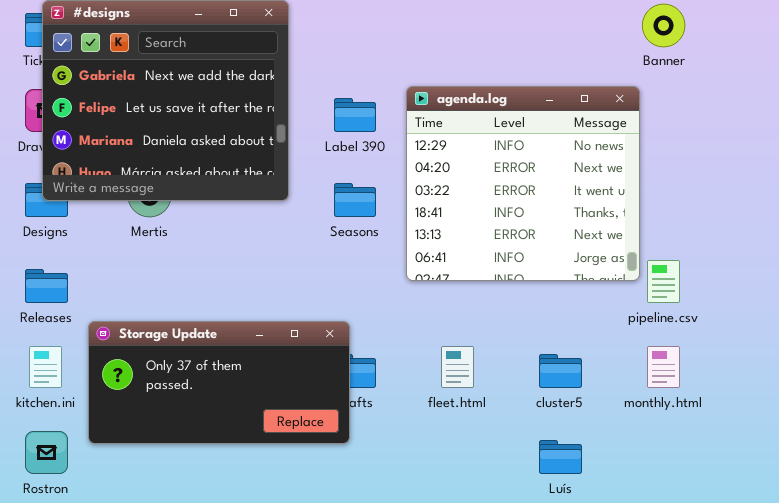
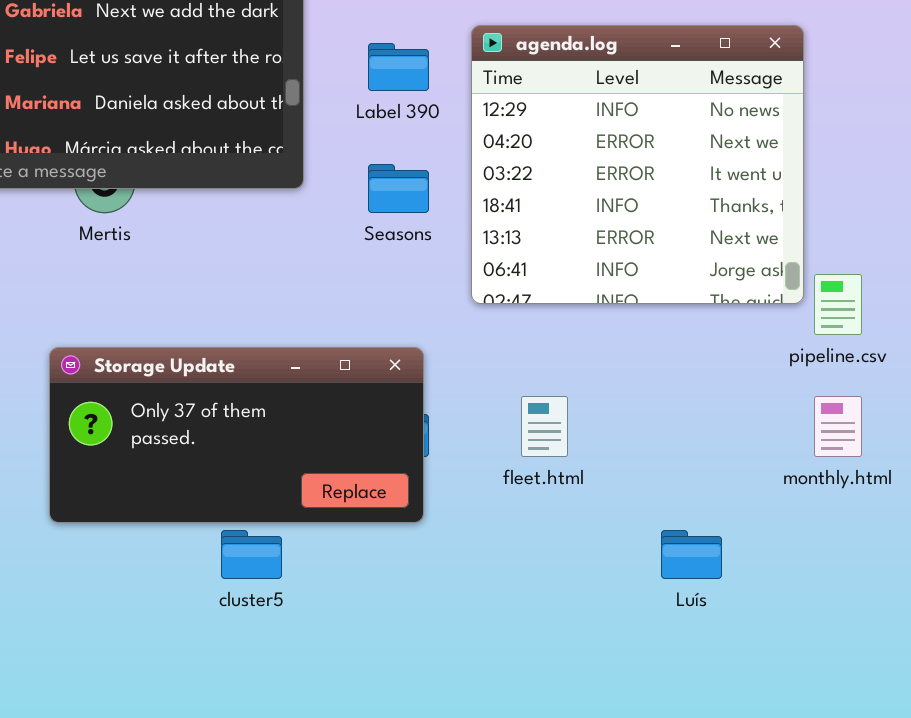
Storage Update: [88,321,350,444] -> [49,347,424,523], moved
cluster5: [539,354,582,388] -> [221,530,282,579], moved

